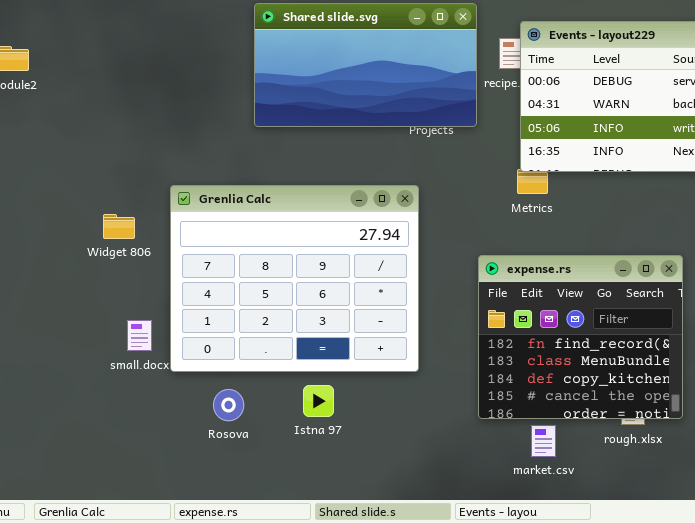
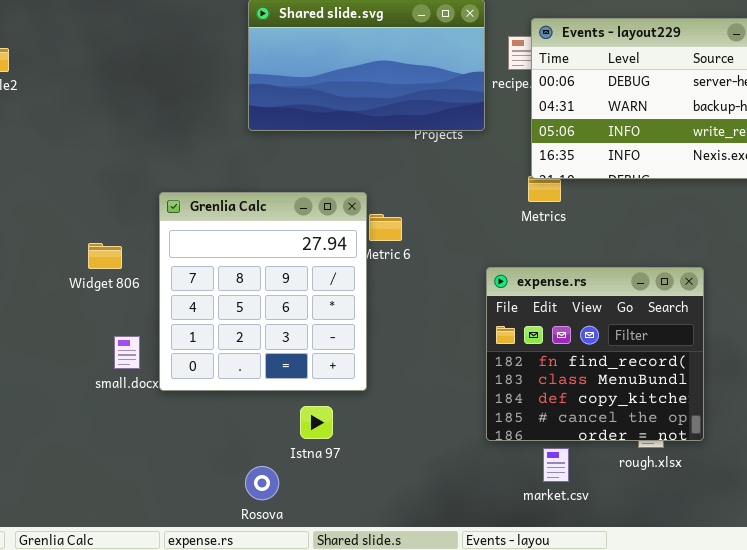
Grenlia Calc: [170,185,419,372] -> [159,192,367,391], resized
Widget 806: [103,214,135,239] -> [88,243,122,269], moved
Rosova: [213,389,244,421] -> [245,466,279,500], moved

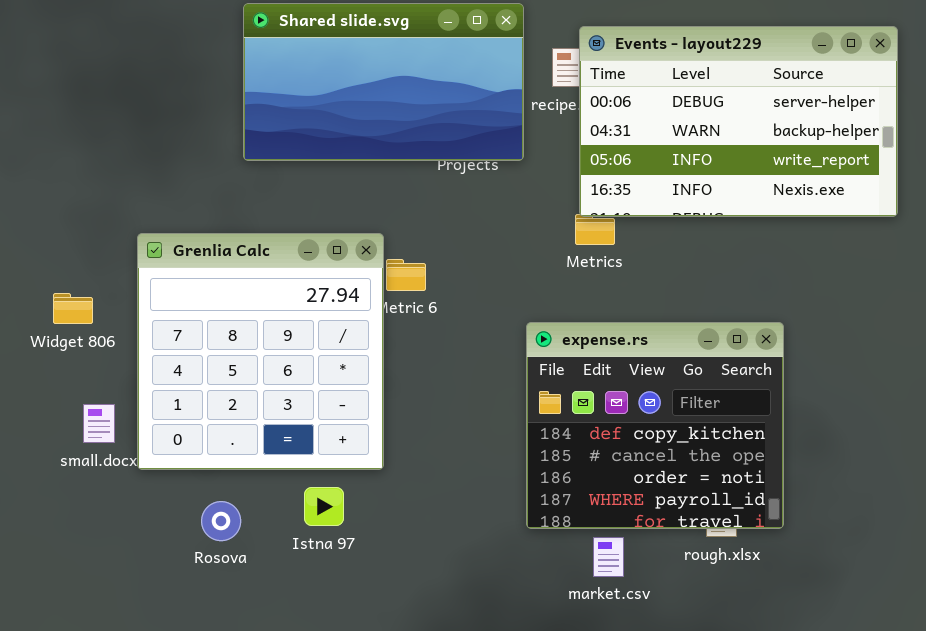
expense.rs: [486,267,704,441] -> [526,322,784,529], scrolled down 2 rows
Rosova: [245,466,279,500] -> [201,501,241,541], moved

